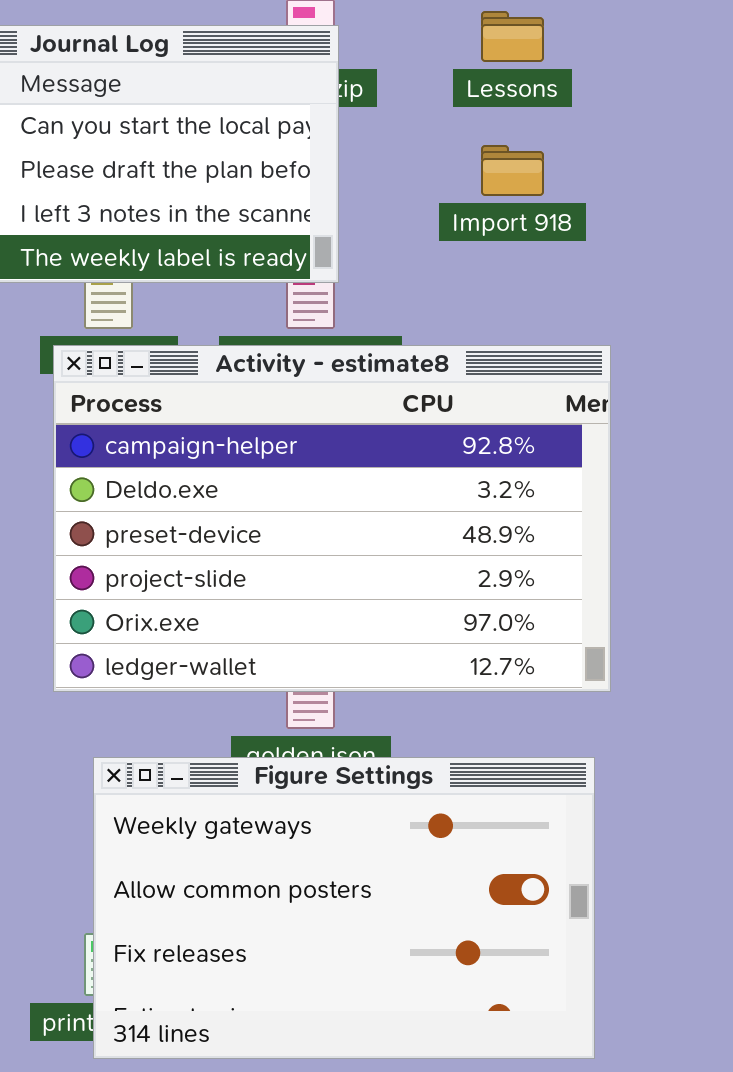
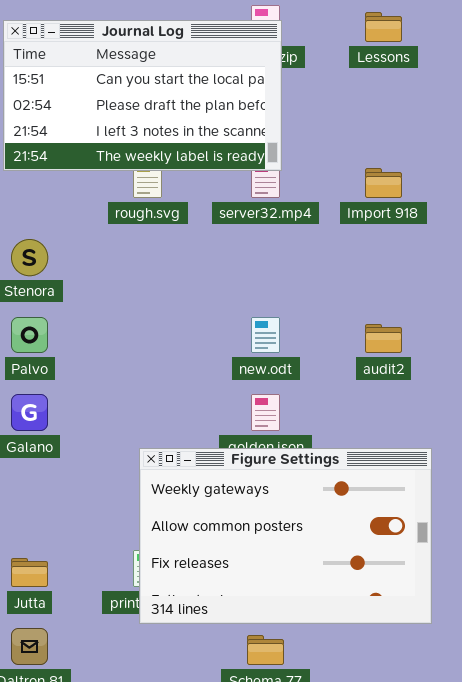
Import 918: [481,145,544,196] -> [365,168,402,198], moved
Activity - estimate8: [53,345,611,692] -> none, closed

